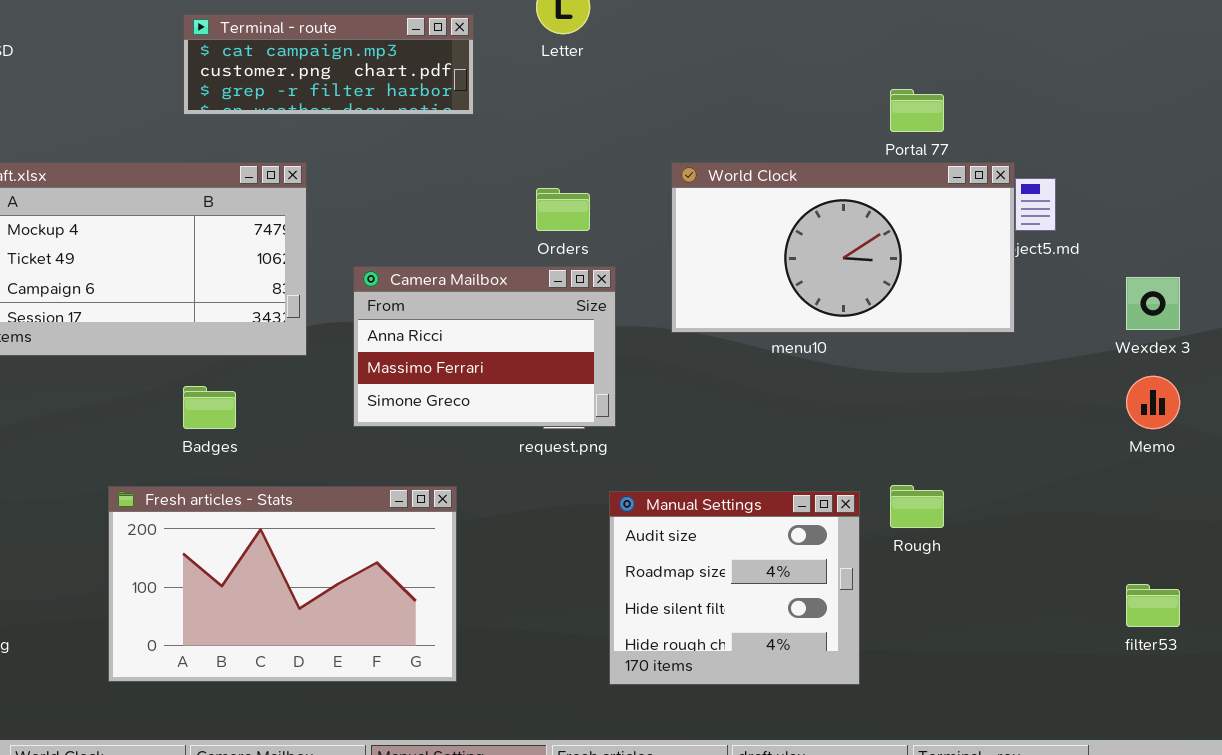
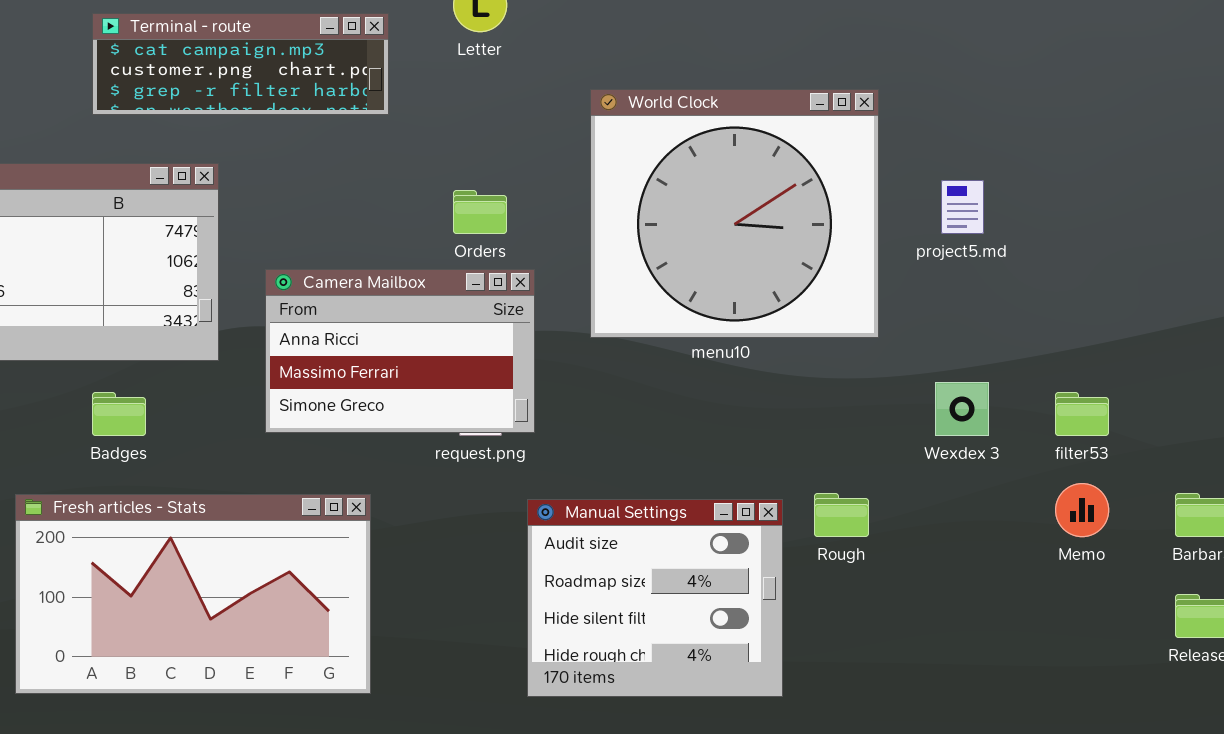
World Clock: [671,162,1015,333] -> [590,89,879,338], resized
Wexdex 3: [1126,277,1180,330] -> [935,382,989,436], moved
Memo: [1126,376,1180,429] -> [1055,483,1109,537], moved
filter53: [1126,584,1180,627] -> [1055,392,1109,436], moved

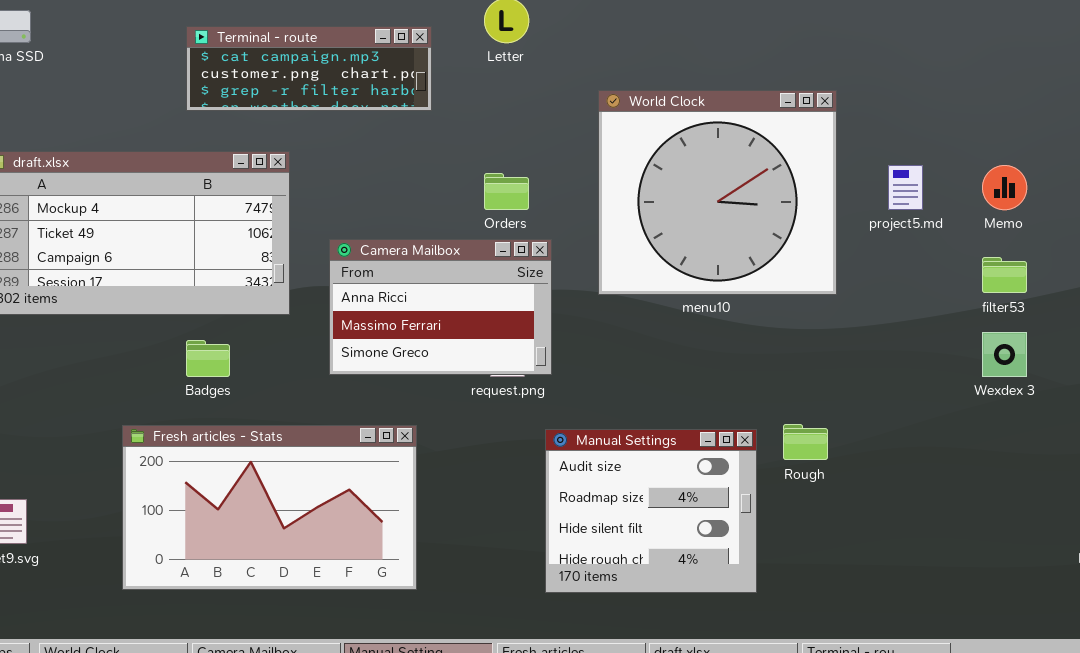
Wexdex 3: [935,382,989,436] -> [982,332,1027,377], moved
filter53: [1055,392,1109,436] -> [982,257,1027,293], moved
Memo: [1055,483,1109,537] -> [982,165,1027,210], moved

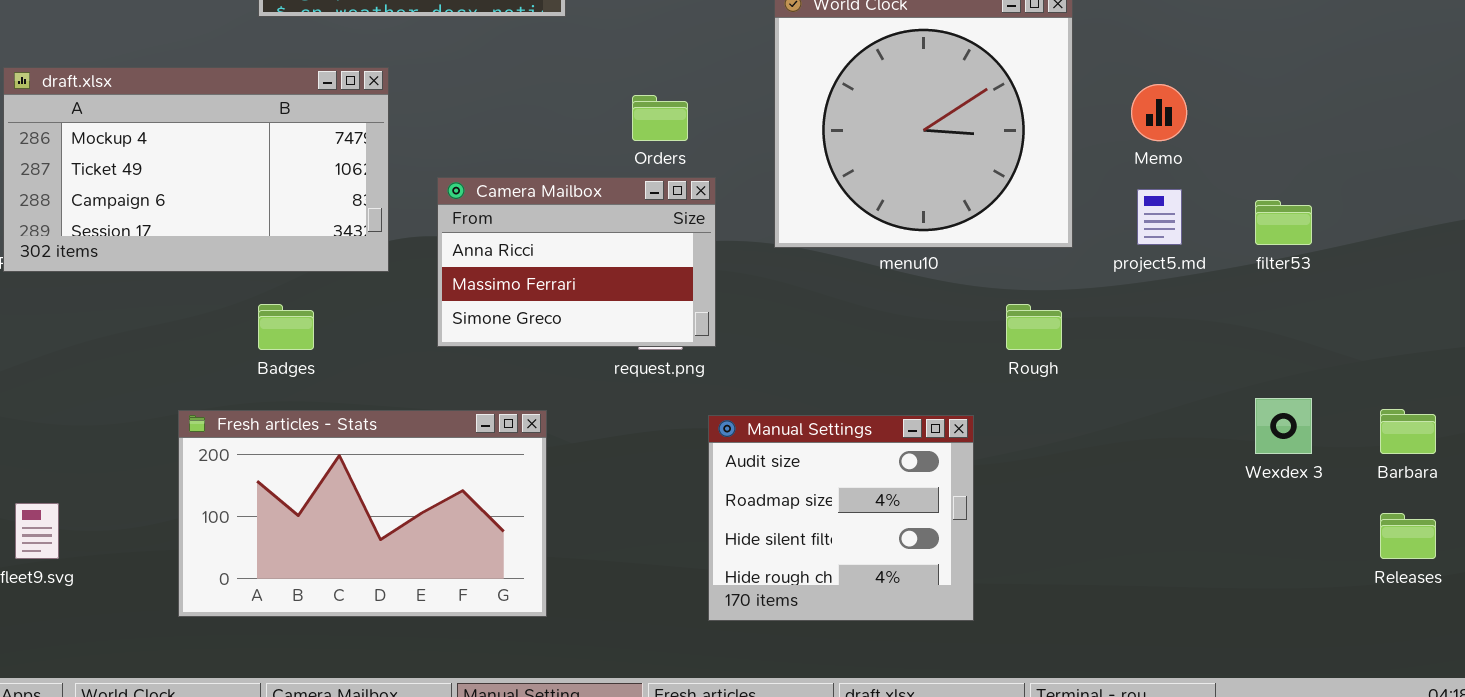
project5.md: [888,165,923,210] -> [1137,189,1182,245], moved
Memo: [982,165,1027,210] -> [1131,84,1187,141], moved
Wexdex 3: [982,332,1027,377] -> [1255,398,1312,454], moved
Rough: [783,424,828,460] -> [1006,304,1062,350], moved

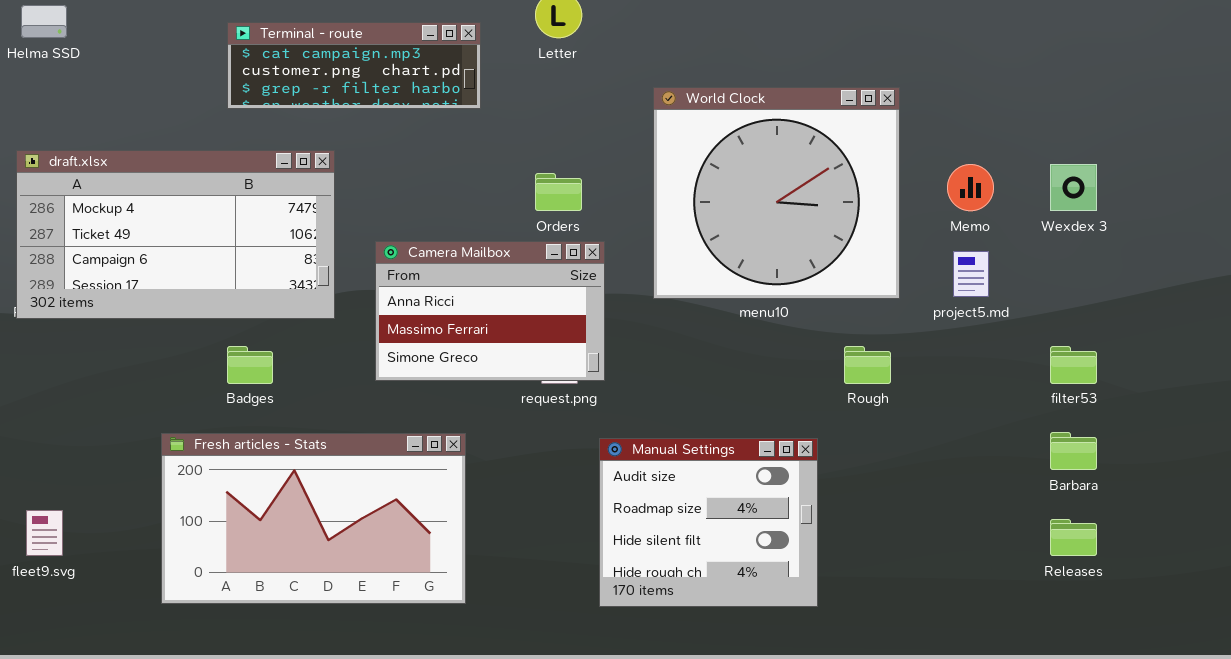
filter53: [1255,200,1312,245] -> [1050,346,1097,384], moved
Wexdex 3: [1255,398,1312,454] -> [1050,164,1097,211], moved
Barbara: [1380,409,1436,454] -> [1050,432,1097,470], moved
Releases: [1380,513,1436,559] -> [1050,519,1097,556], moved

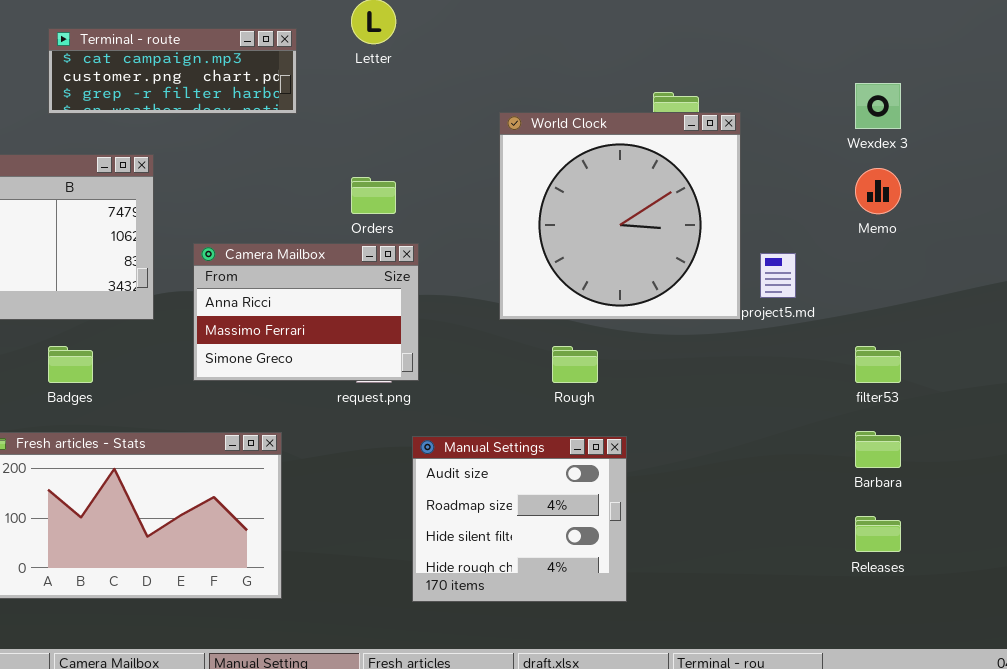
World Clock: [653,87,900,299] -> [499,112,741,320], moved
Memo: [947,164,994,211] -> [855,168,901,214], moved
Wexdex 3: [1050,164,1097,211] -> [855,83,901,129], moved
Rough: [844,346,891,384] -> [552,346,598,383], moved

